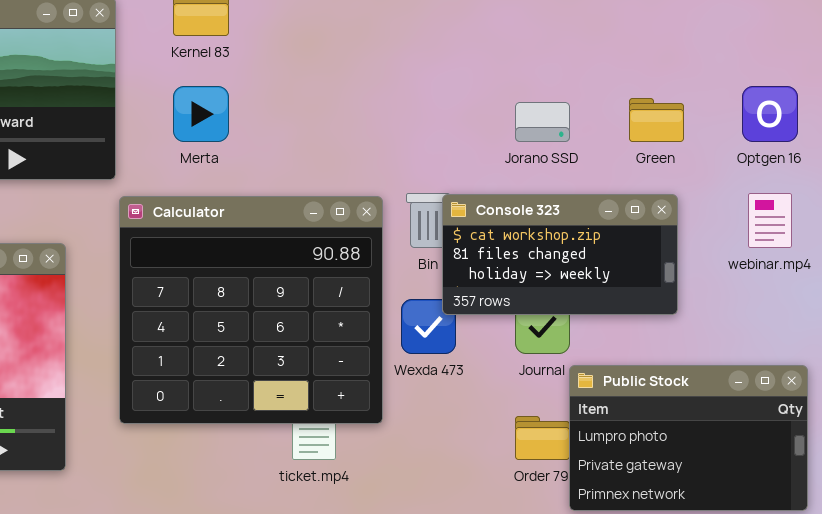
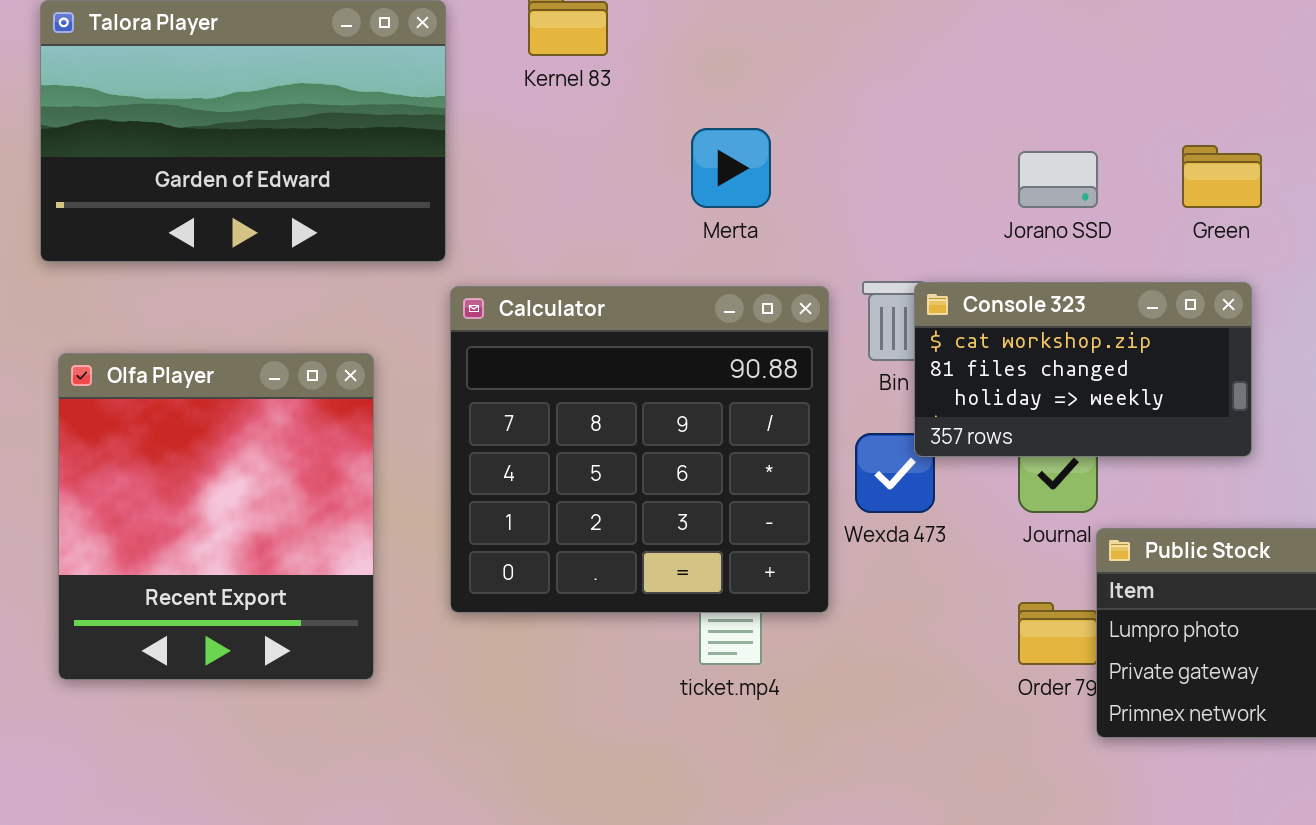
Merta: [173,86,229,142] -> [691,128,771,208], moved

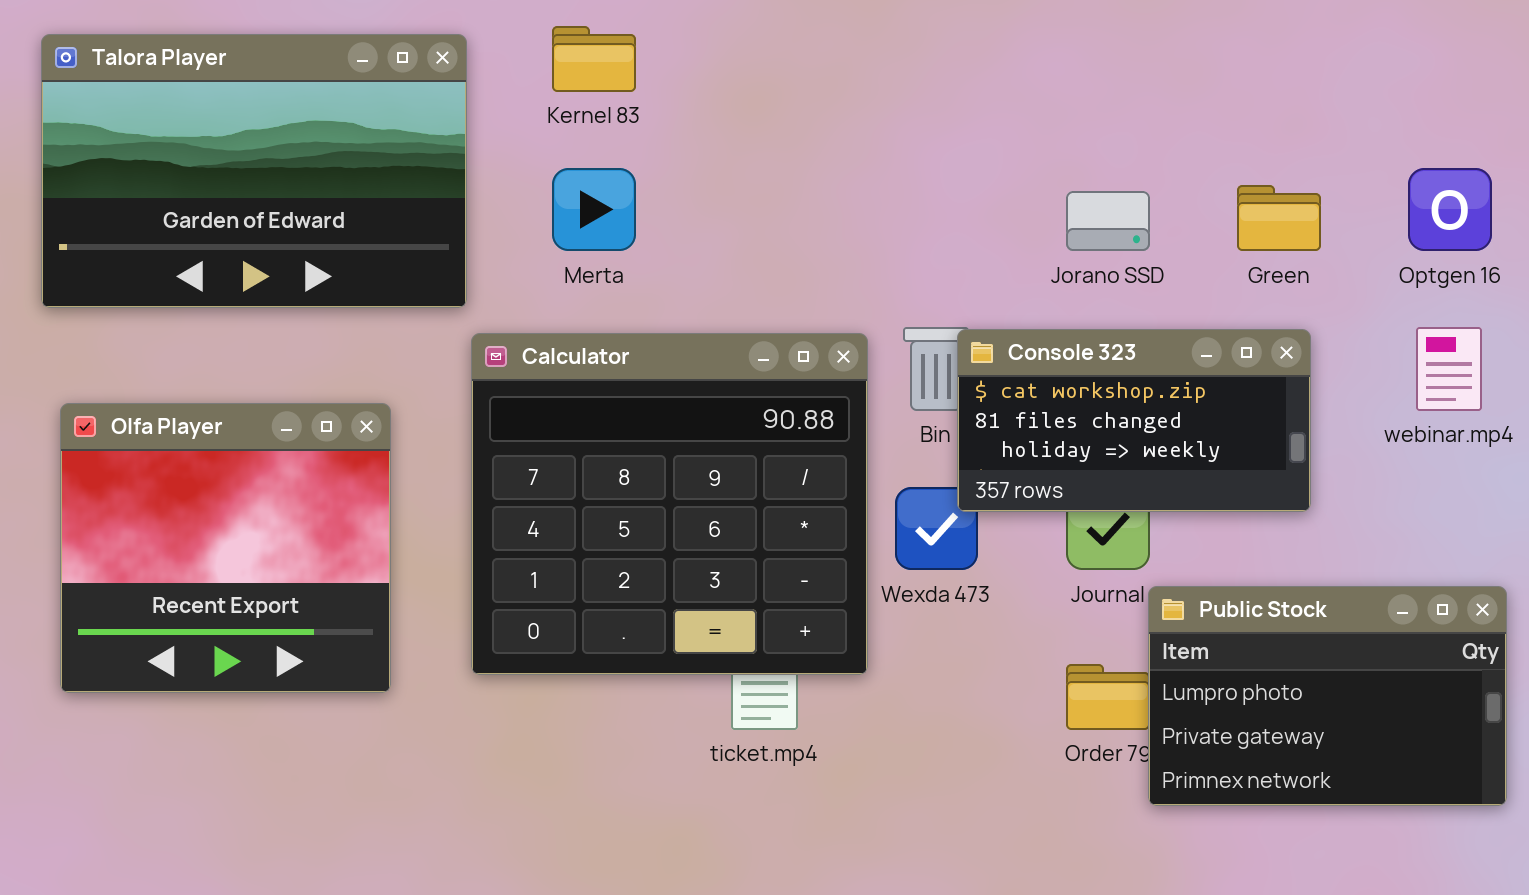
Merta: [691,128,771,208] -> [552,168,636,251], moved
Olfa Player: [58,353,374,680] -> [60,403,391,693], resized

